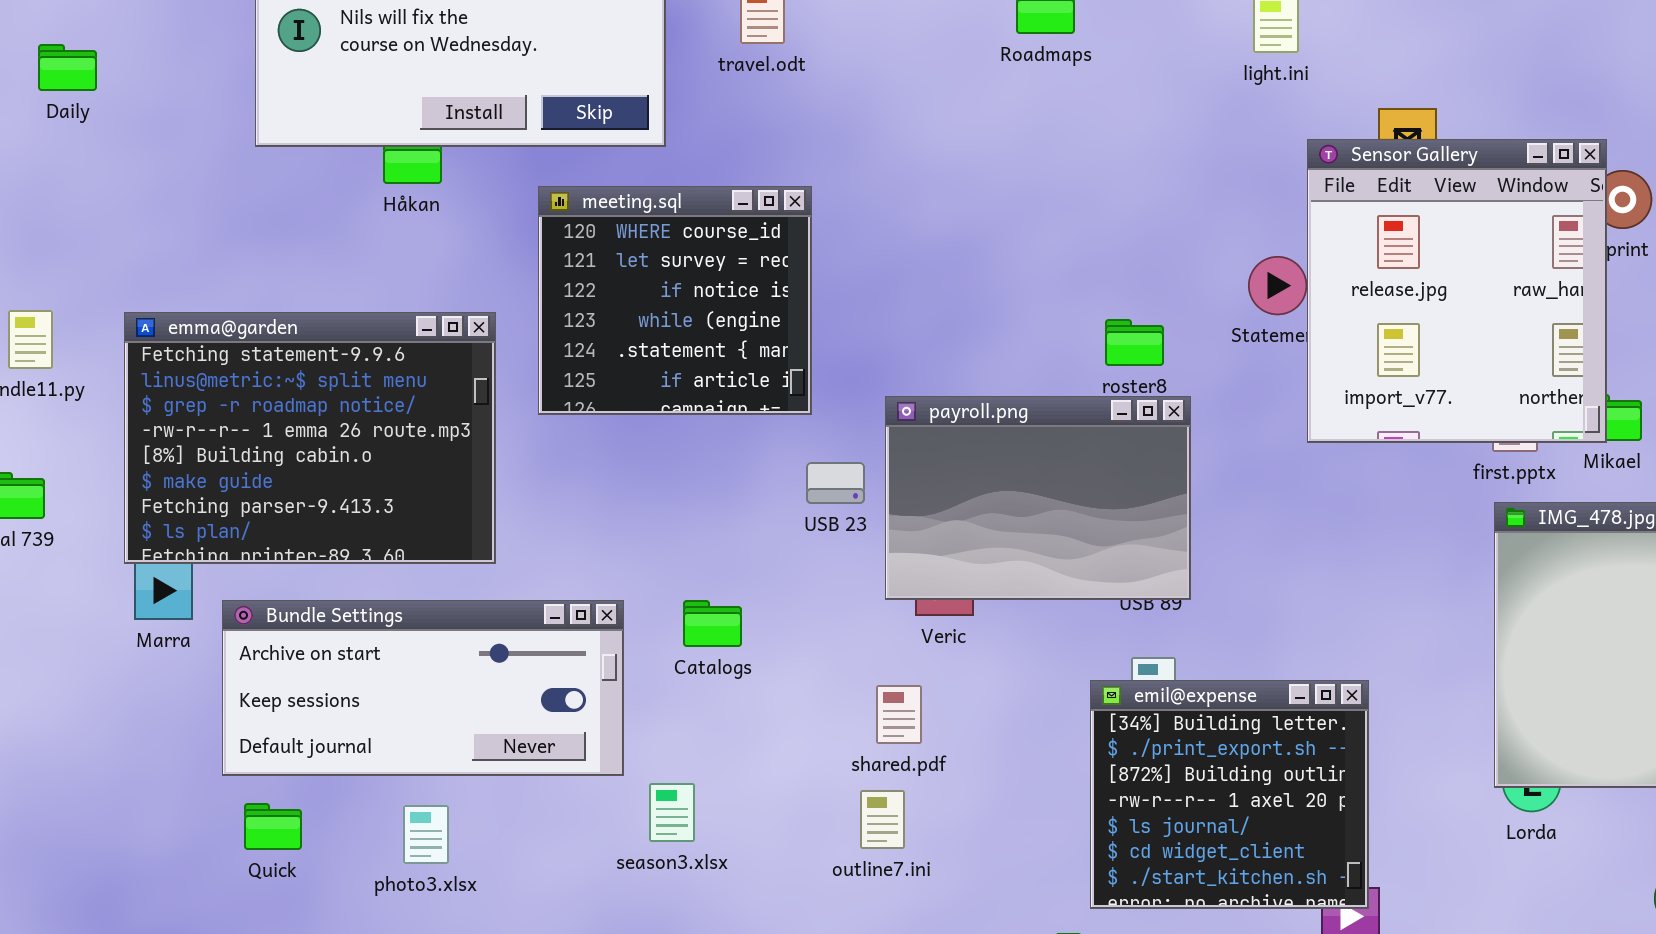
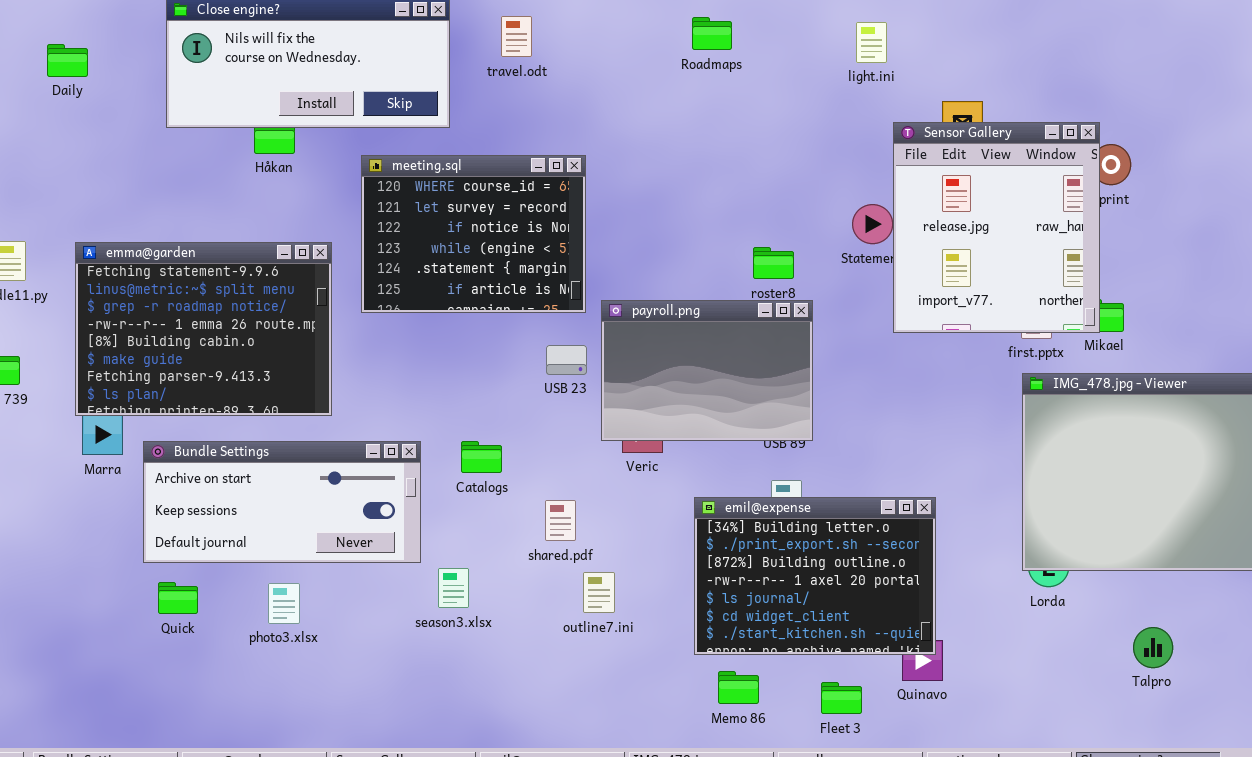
Daily: [38,44,97,91] -> [47,44,88,77], moved
meeting.sql: [538,186,812,415] -> [361,155,586,313], resized
emil@expense: [1090,680,1369,909] -> [694,497,936,655], resized
shared.pdf: [876,685,922,744] -> [545,500,576,541], moved

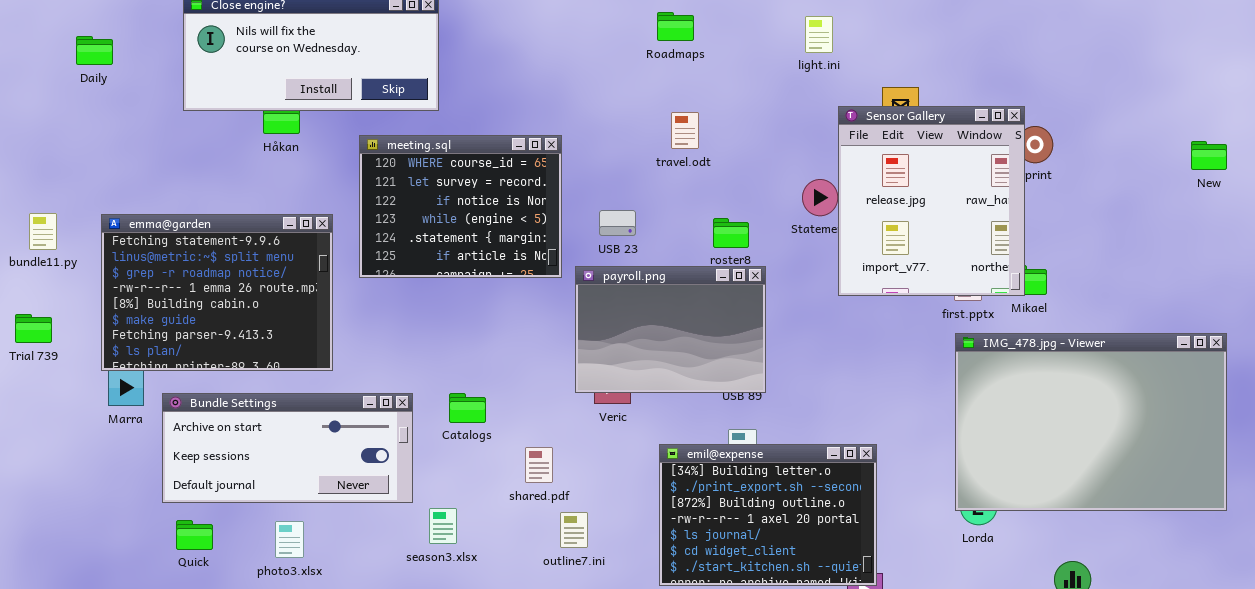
travel.odt: [501,16,532,57] -> [671,112,699,149], moved
USB 23: [546,345,587,375] -> [599,210,636,236], moved

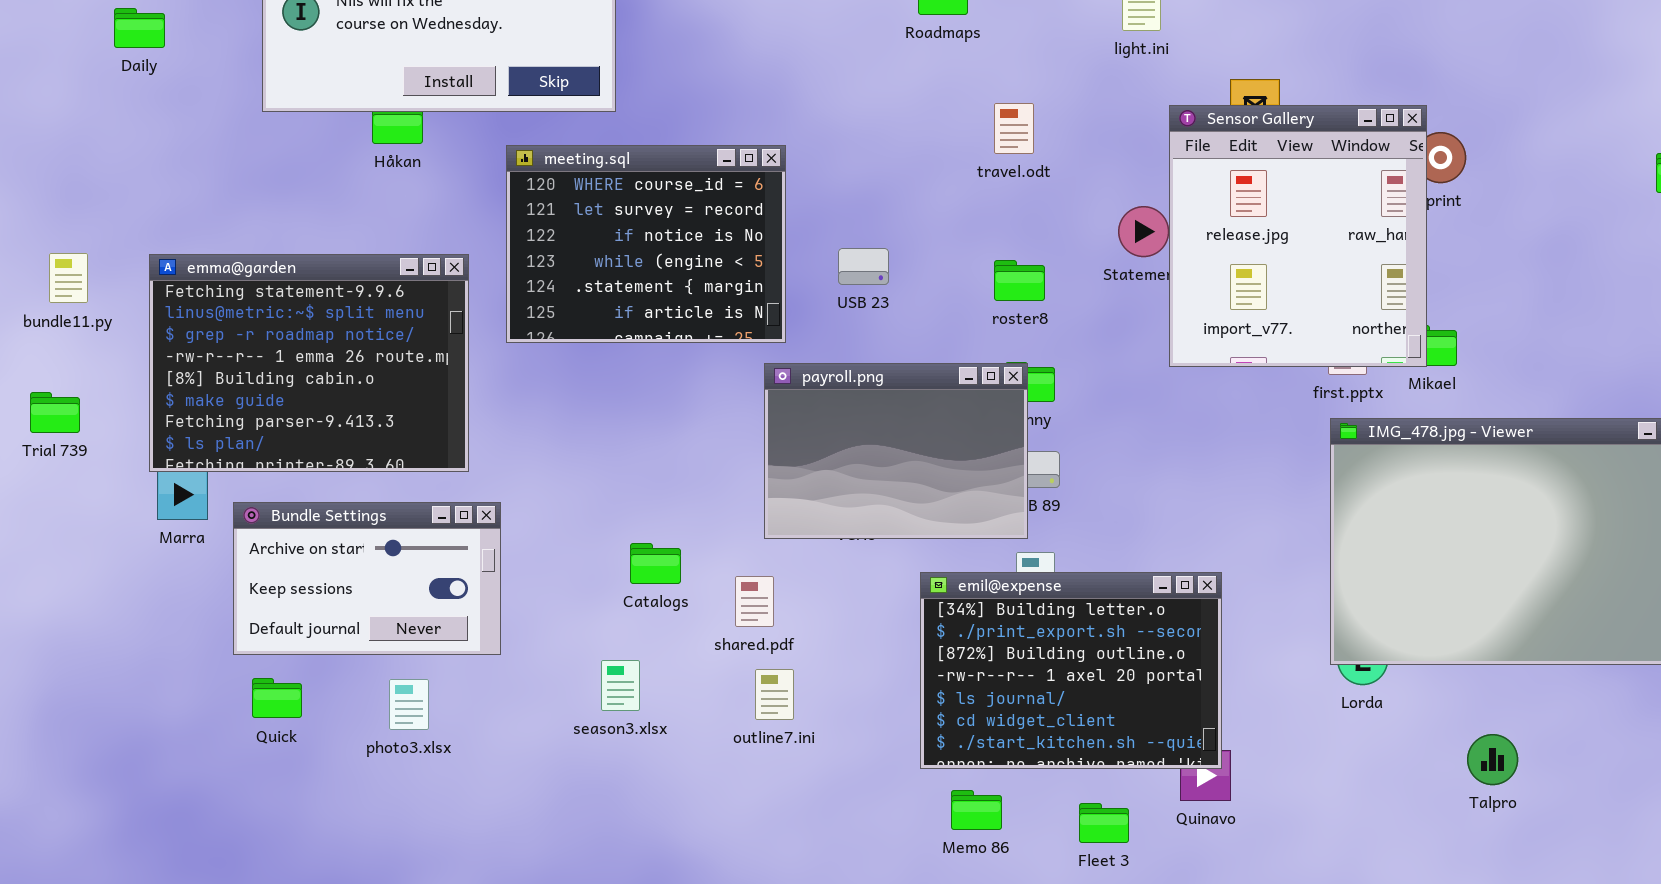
travel.odt: [671,112,699,149] -> [994,103,1034,154], moved
payroll.png: [575,266,766,393] -> [764,363,1028,539], moved
Bundle Settings: [162,393,413,503] -> [233,502,501,655], resized
Catalogs: [449,393,486,423] -> [630,543,681,584], moved
outline7.ini: [560,512,588,548] -> [755,669,794,720], moved

